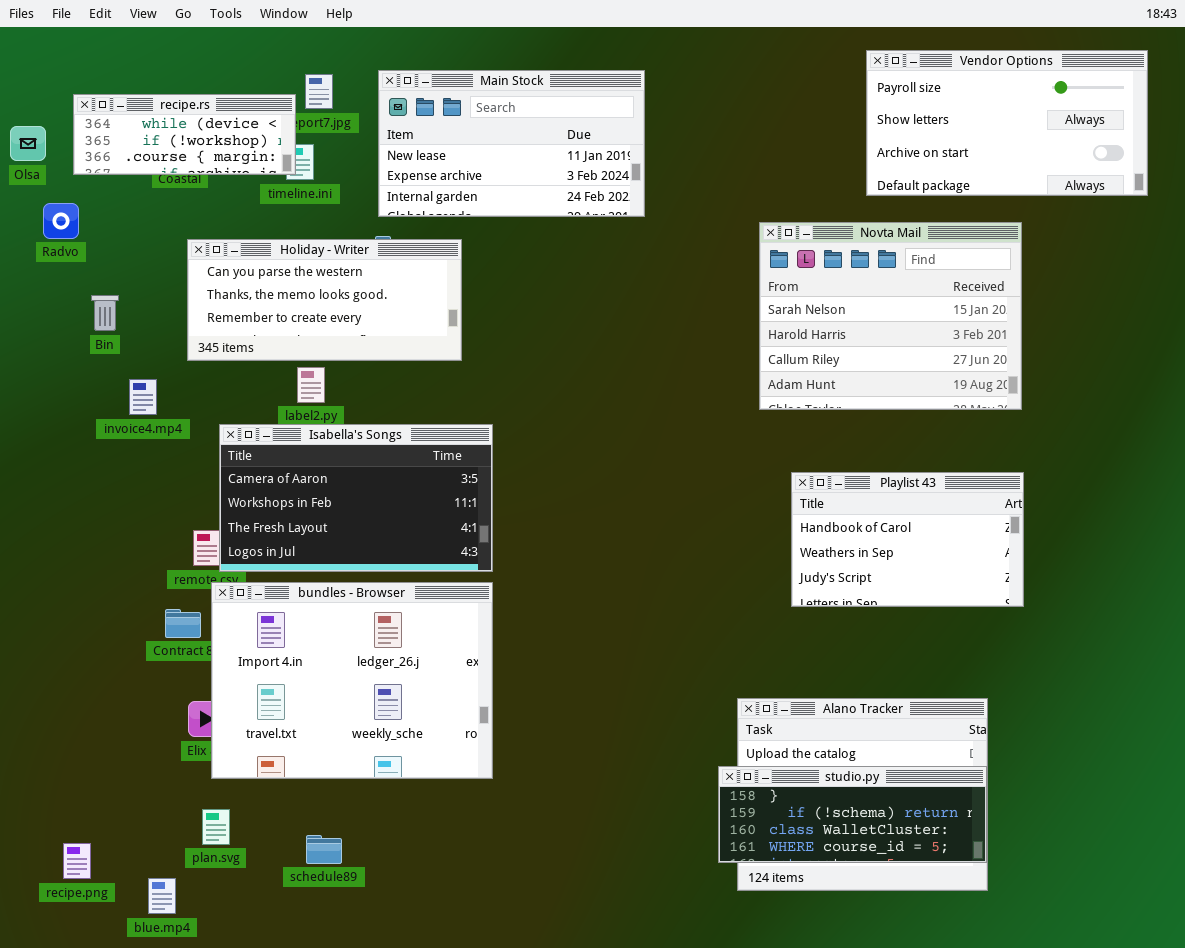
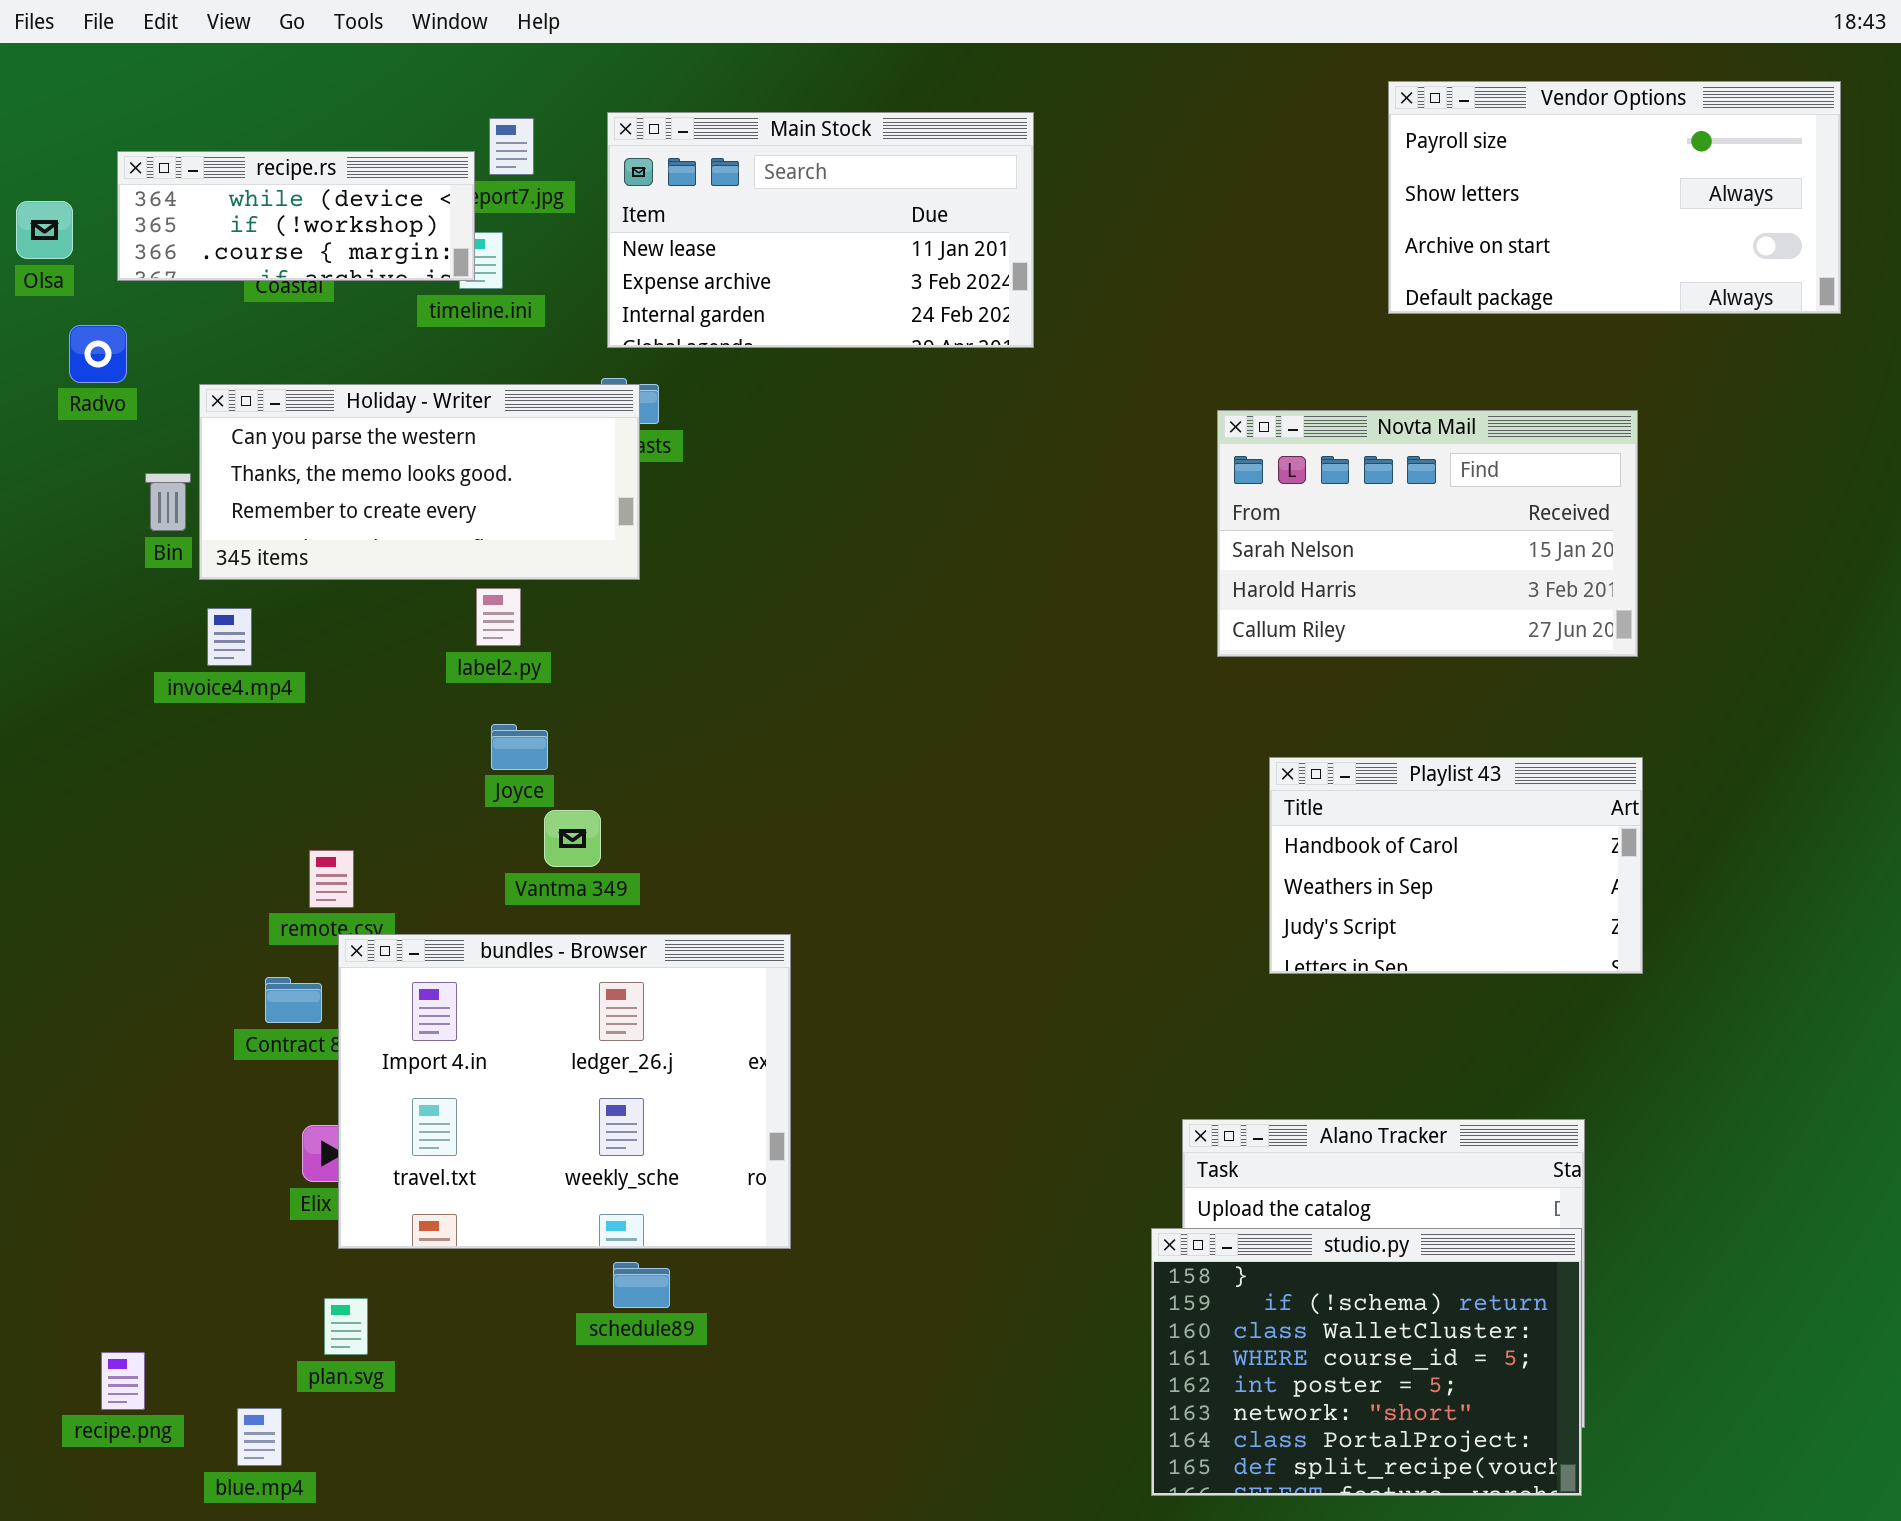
Novta Mail: [759,222,1022,410] -> [1217,410,1638,657], resized
Holiday - Writer: [187,239,462,361] -> [199,384,640,580], moved
Isabella's Songs: [219,424,493,572] -> none, closed
studio.py: [718,766,987,863] -> [1151,1228,1582,1496], resized
schedule89: [306,835,342,864] -> [613,1262,670,1308], moved

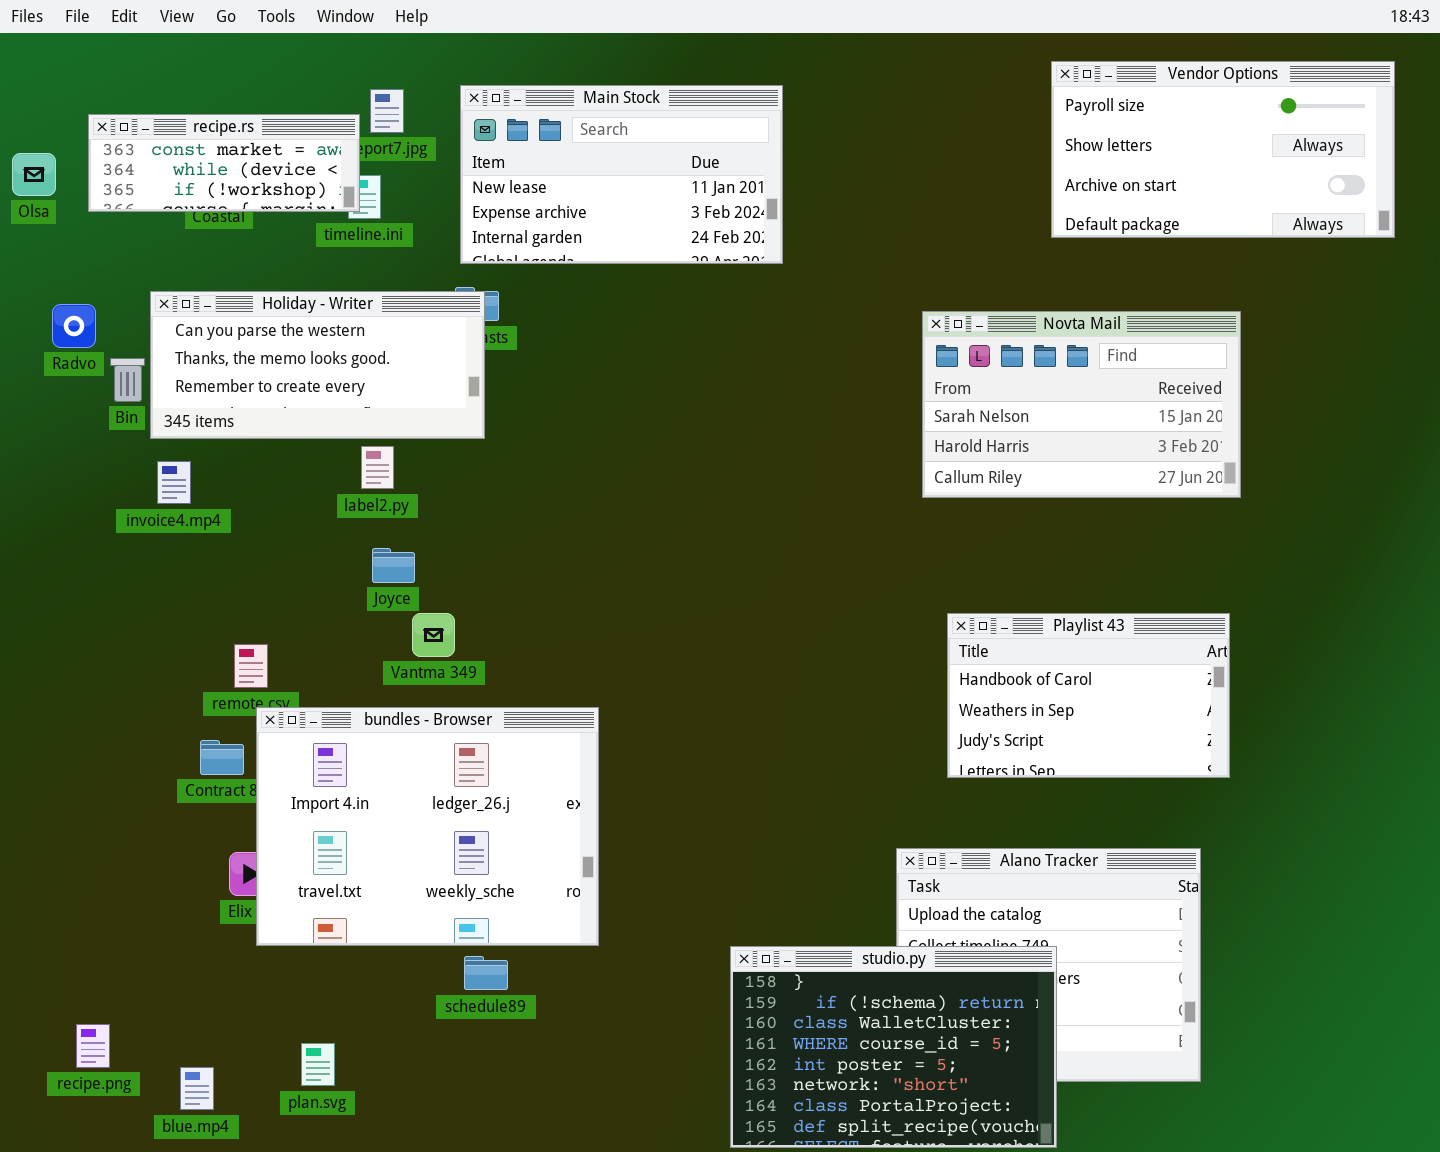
recipe.rs: [117,151,475,281] -> [88,114,360,212], scrolled up 1 row
Radvo: [69,325,127,383] -> [52,304,96,348], moved
Playlist 43: [1269,757,1643,974] -> [947,613,1230,778], moved
studio.py: [1151,1228,1582,1496] -> [730,946,1057,1148], moved
plan.svg: [324,1298,368,1355] -> [301,1043,335,1086], moved

